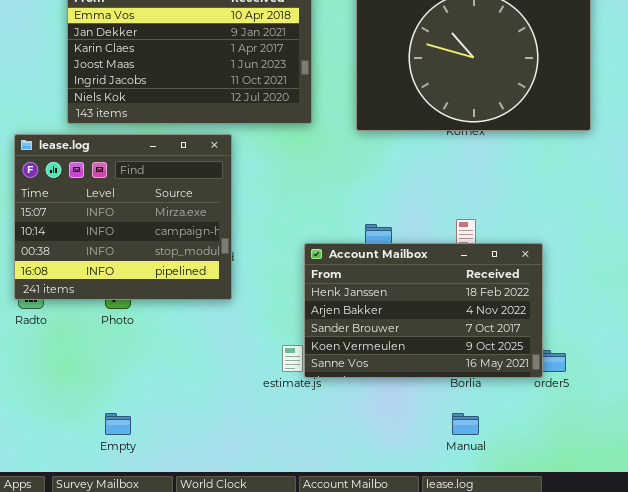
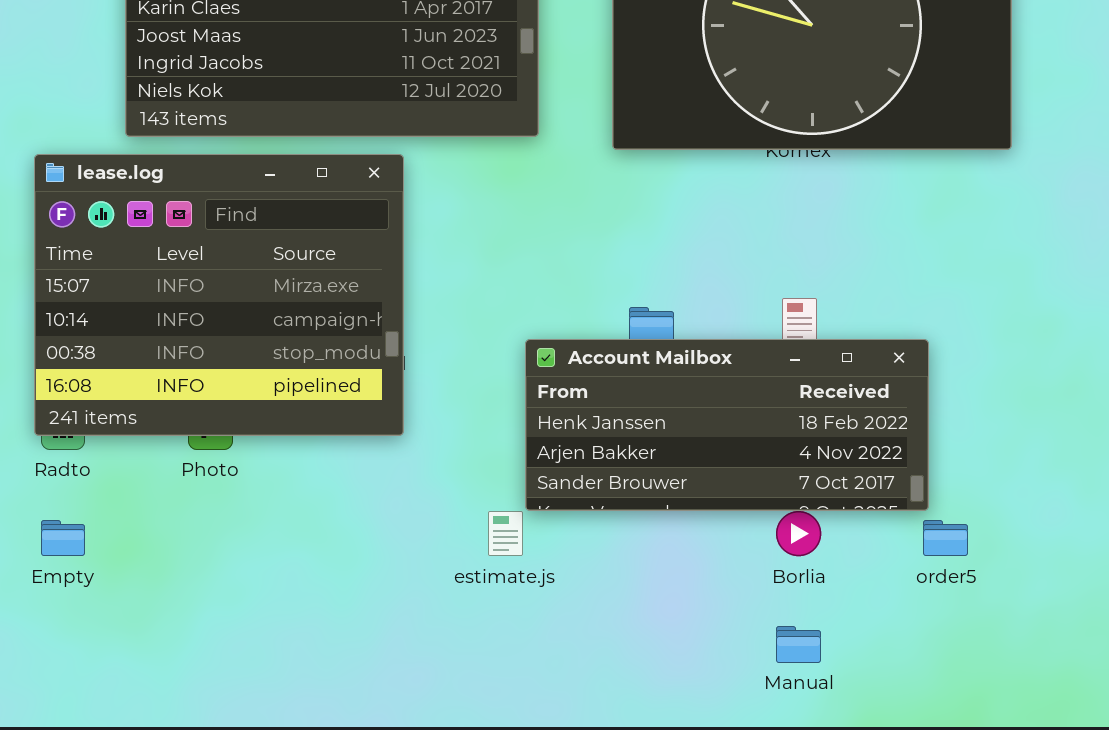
Account Mailbox: [304,243,543,378] -> [525,339,929,511], resized
Empty: [105,413,131,435] -> [41,520,85,556], moved

